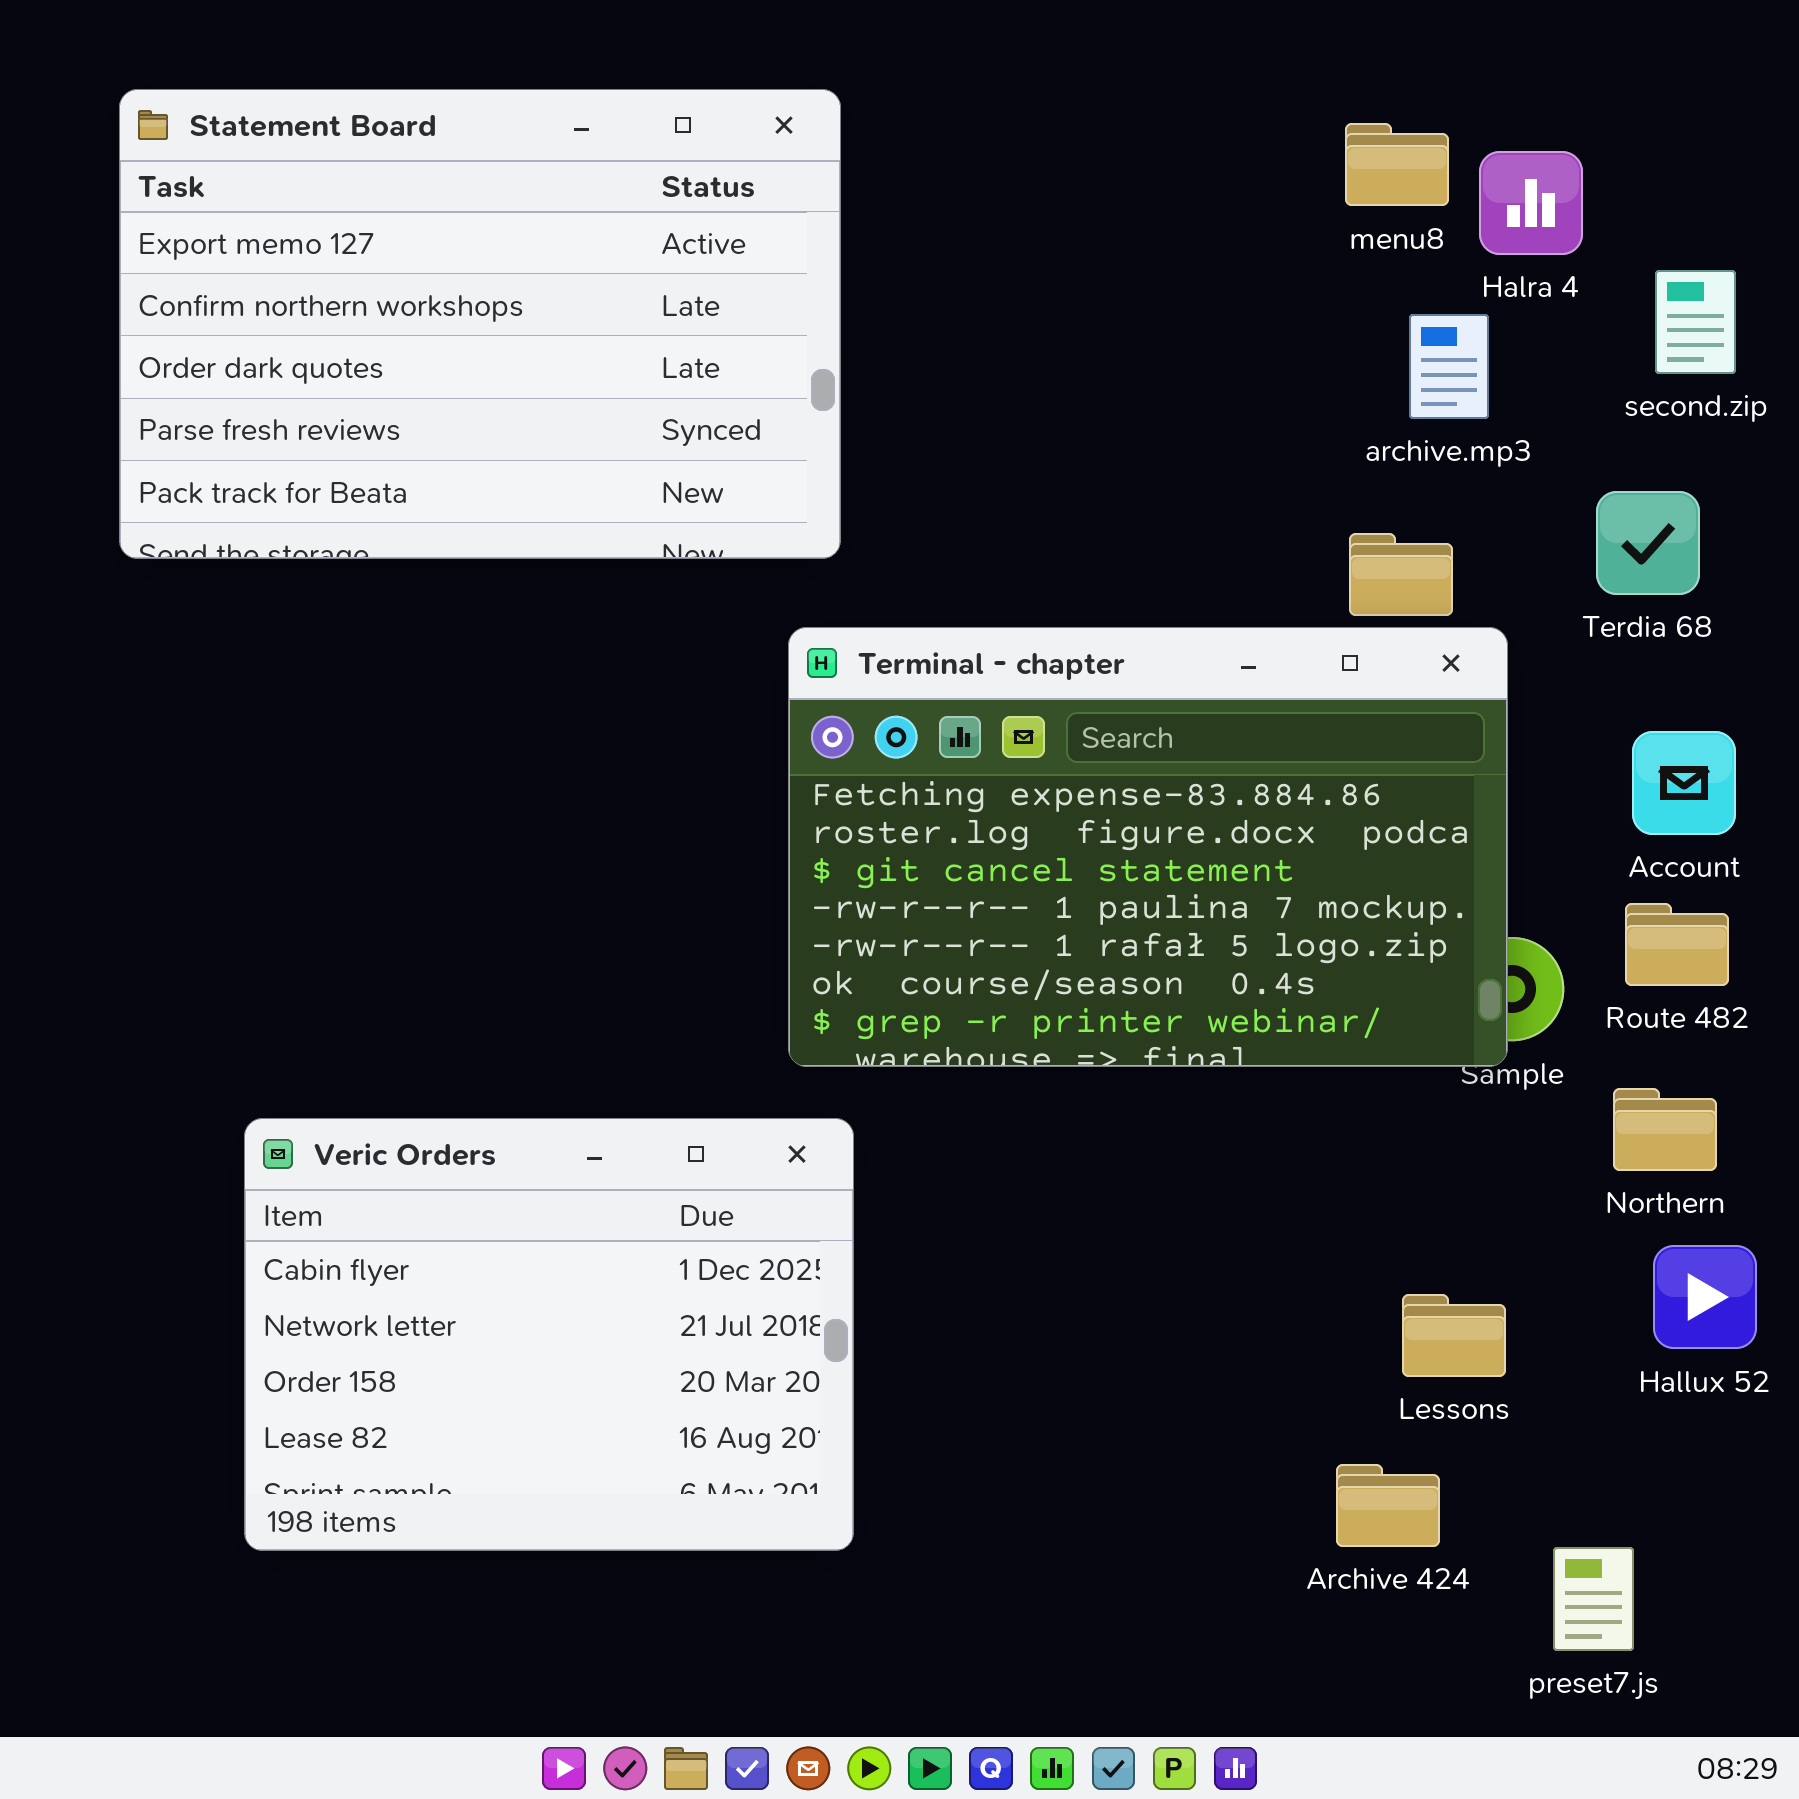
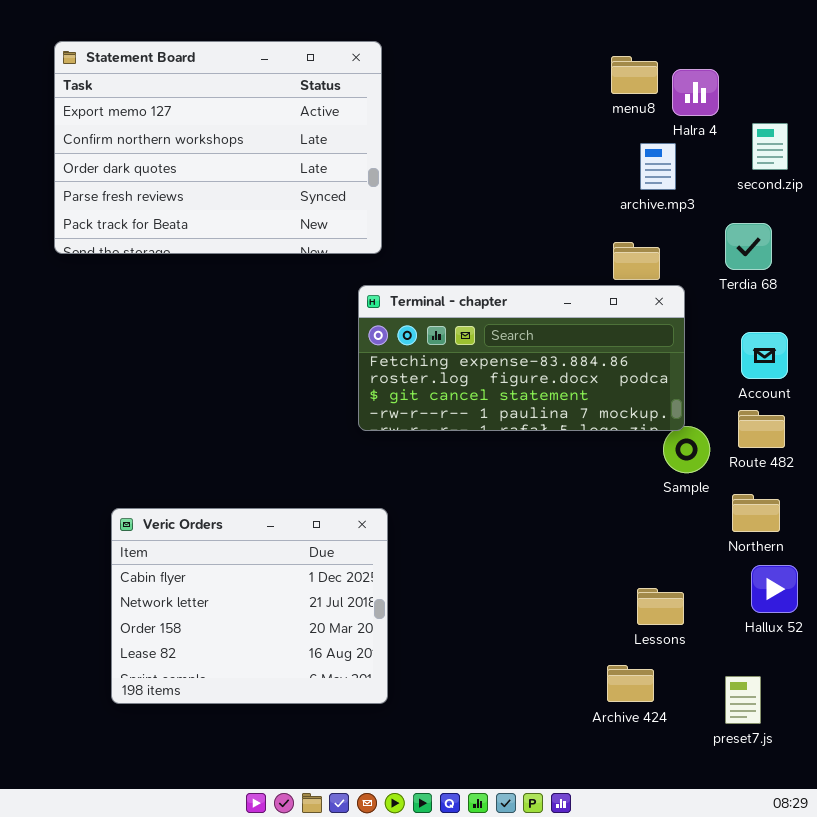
Terminal - chapter: [788,627,1508,1067] -> [358,285,685,431], resized
preset7.js: [1553,1547,1634,1651] -> [725,676,761,724], moved

